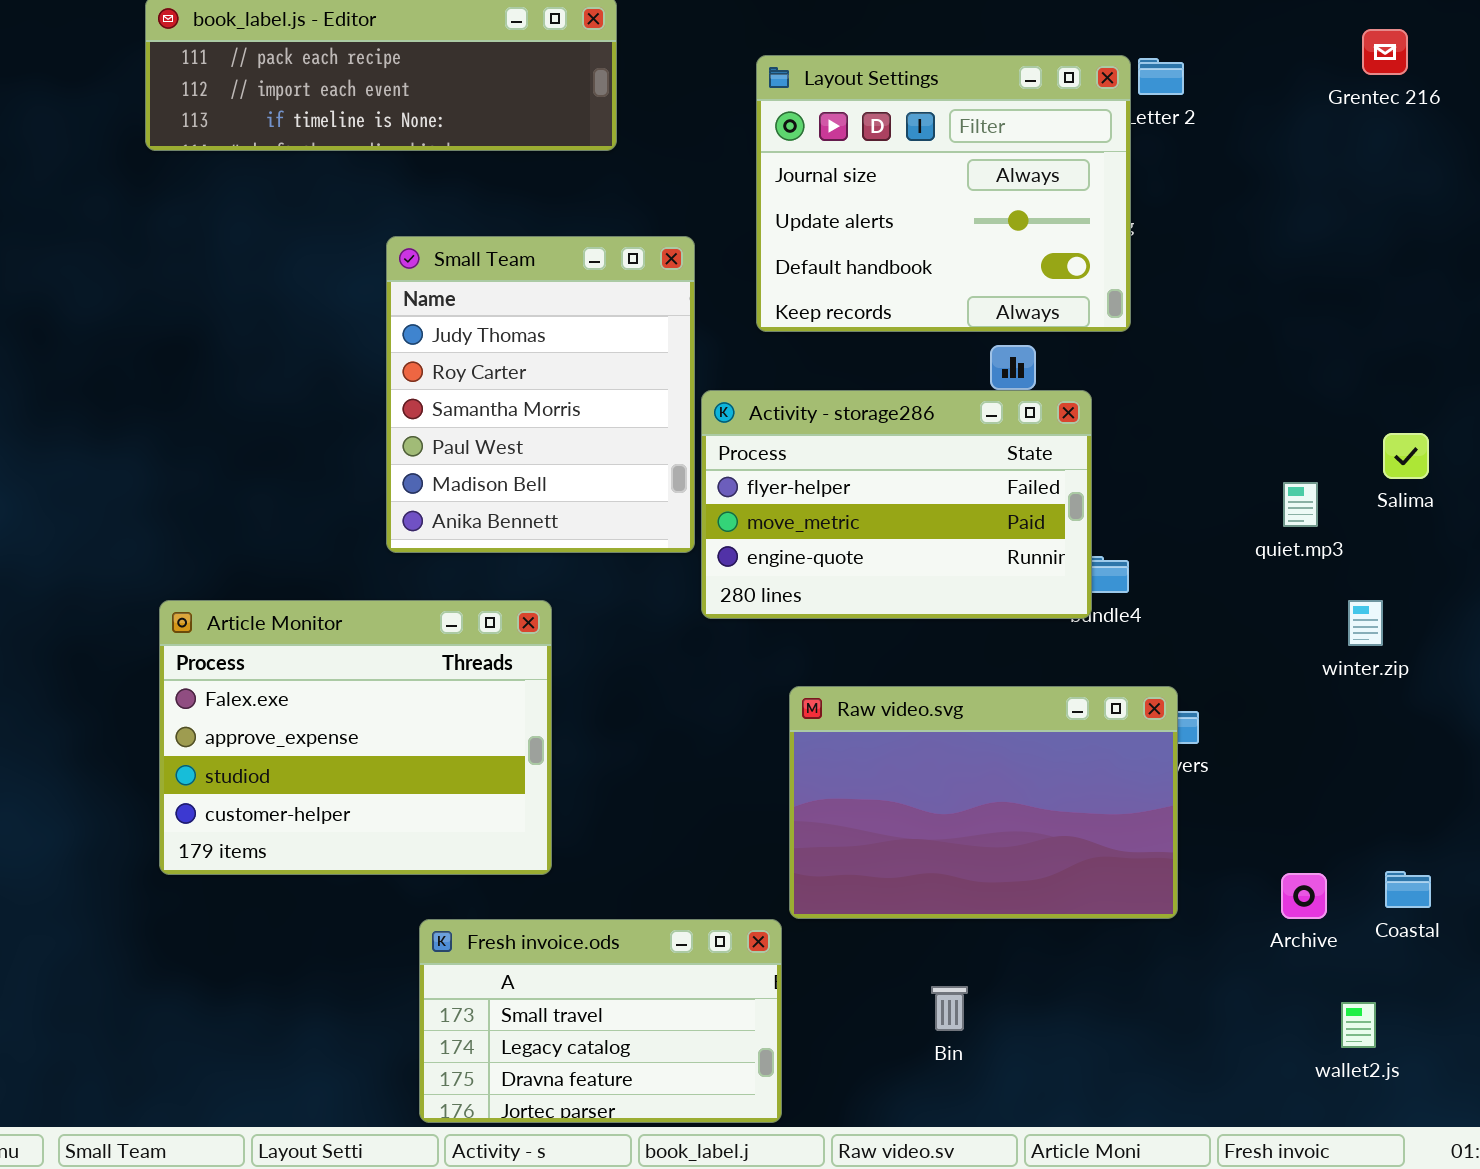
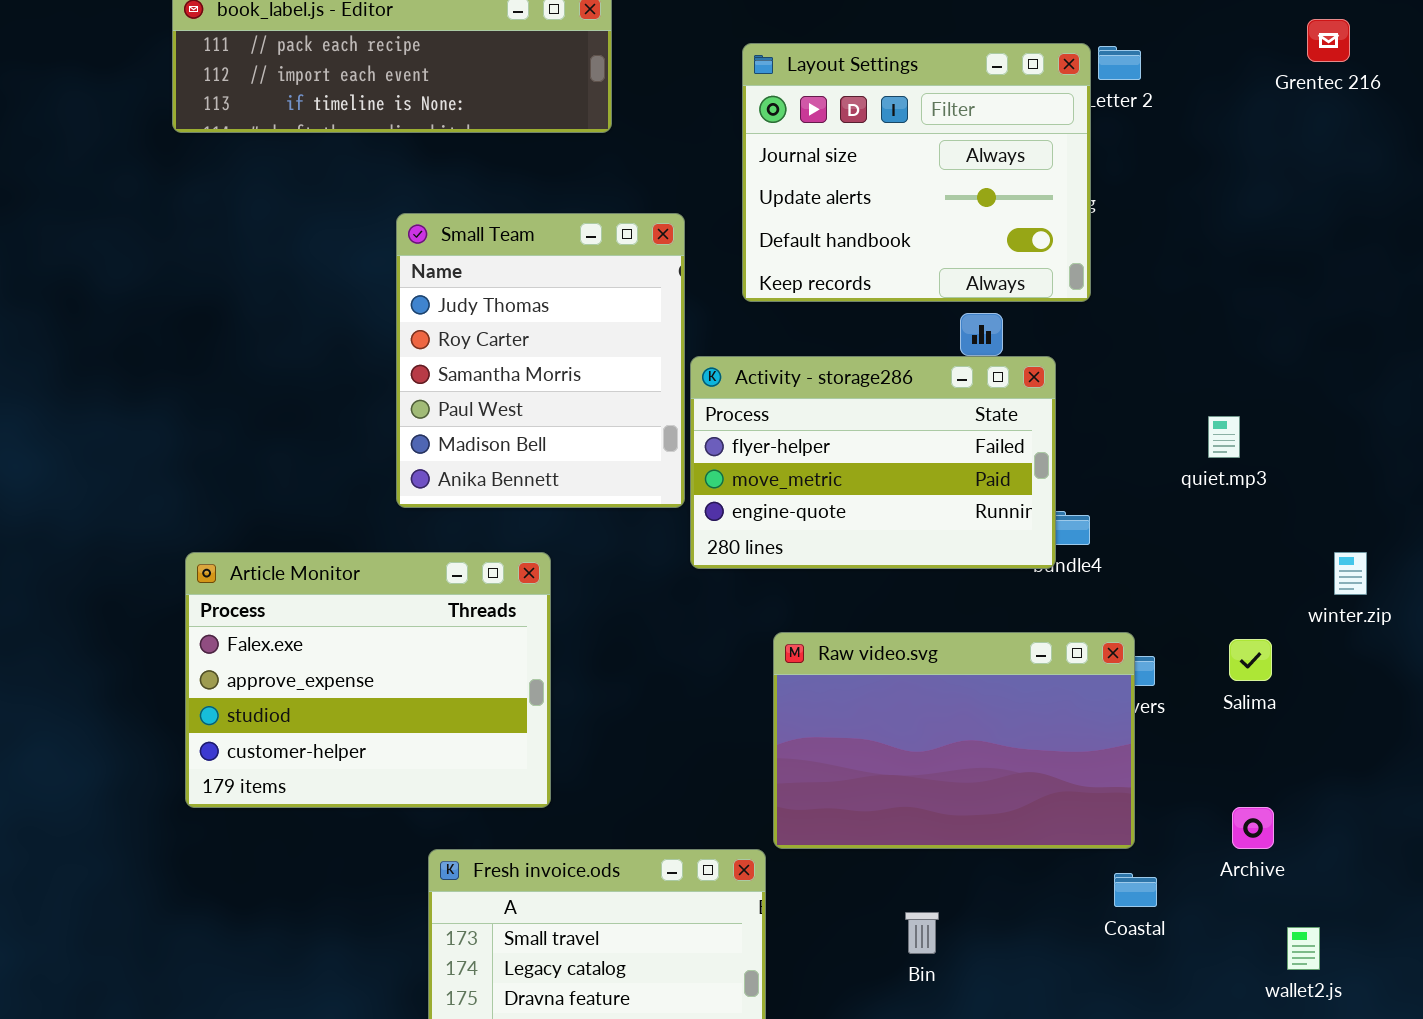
Salima: [1383,433,1429,479] -> [1229,639,1272,681], moved
quiet.mp3: [1283,482,1318,527] -> [1208,416,1240,458], moved
winter.zip: [1348,600,1383,646] -> [1334,552,1367,595], moved
Coastal: [1385,871,1431,908] -> [1114,873,1157,907], moved

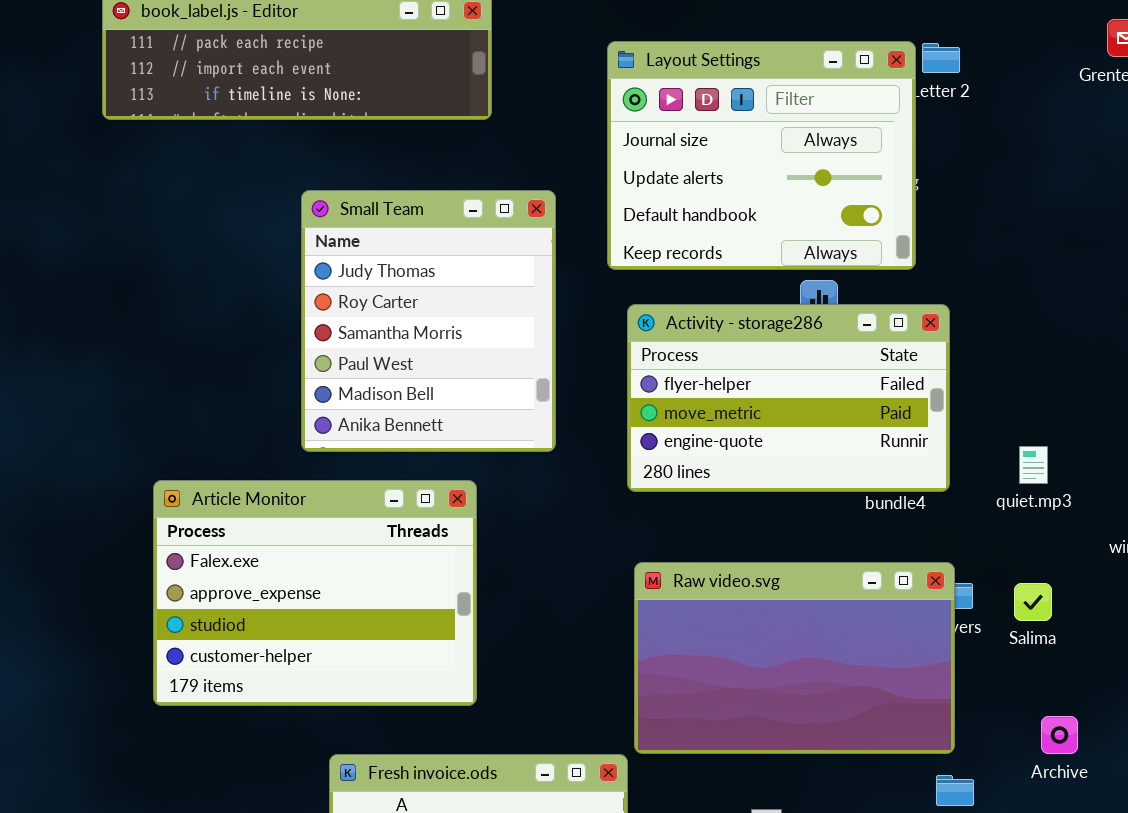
Activity - storage286: [690,356,1056,569] -> [627,304,950,492], moved
quiet.mp3: [1208,416,1240,458] -> [1019,446,1048,484], moved
Article Monitor: [185,552,551,808] -> [153,480,477,706], moved
Salima: [1229,639,1272,681] -> [1014,583,1052,621], moved

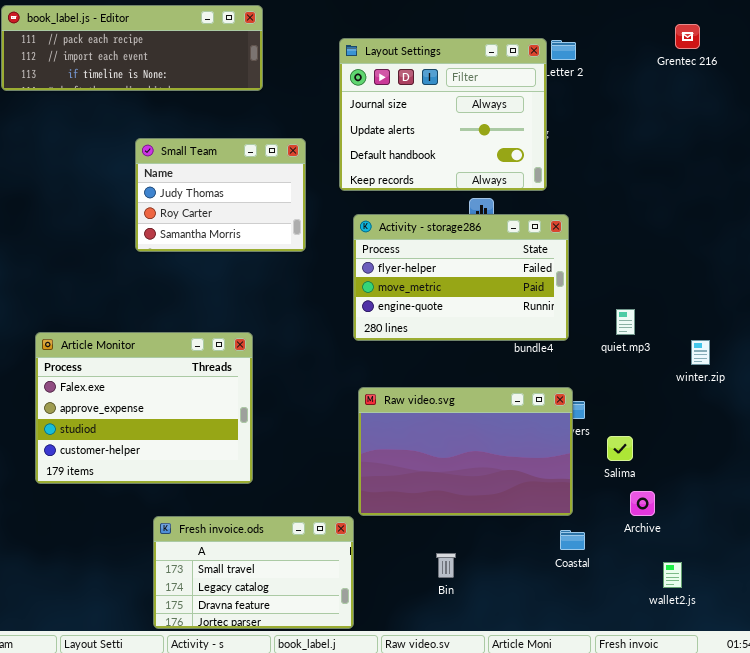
Small Team: [301,190,556,452] -> [135,138,306,252], resized
Salima: [1014,583,1052,621] -> [607,436,633,461], moved

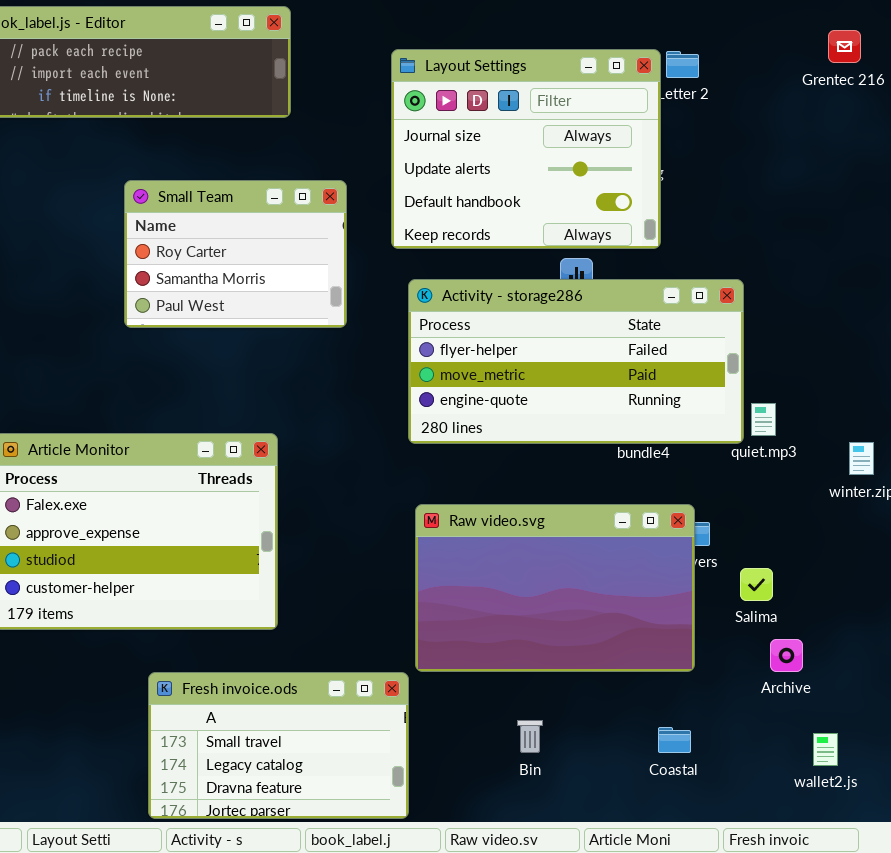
Small Team: [135,138,306,252] -> [124,180,347,328], scrolled down 1 row
Activity - storage286: [353,214,569,341] -> [408,279,744,444], resized
Coastal: [560,530,585,550] -> [658,727,691,753], moved

